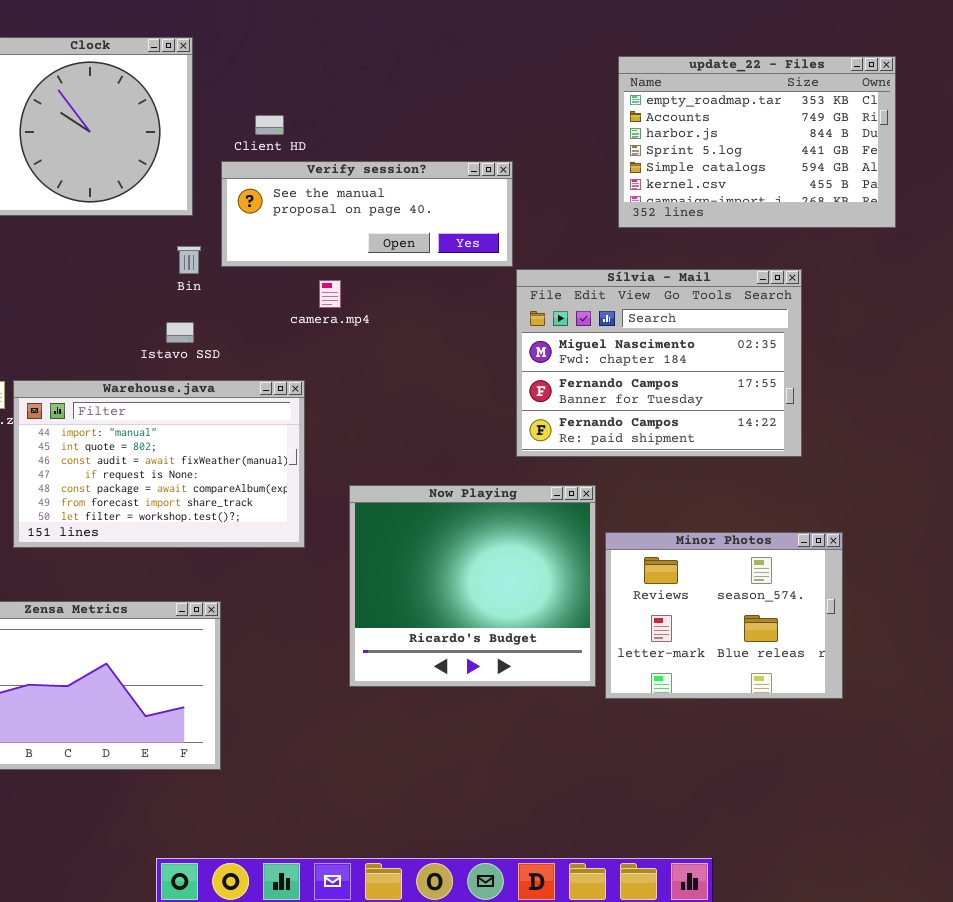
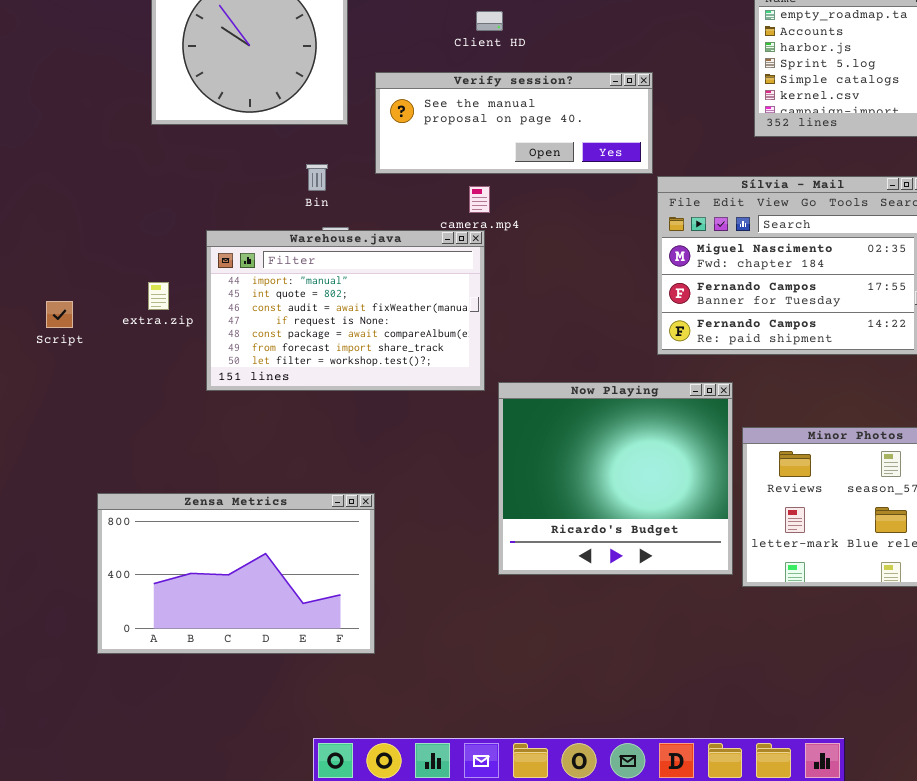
Client HD: [255,115,284,135] -> [476,11,503,31], moved
Bin: [177,246,201,274] -> [306,164,328,191], moved
Warehouse.java: [13,380,305,548] -> [206,230,485,391], moved

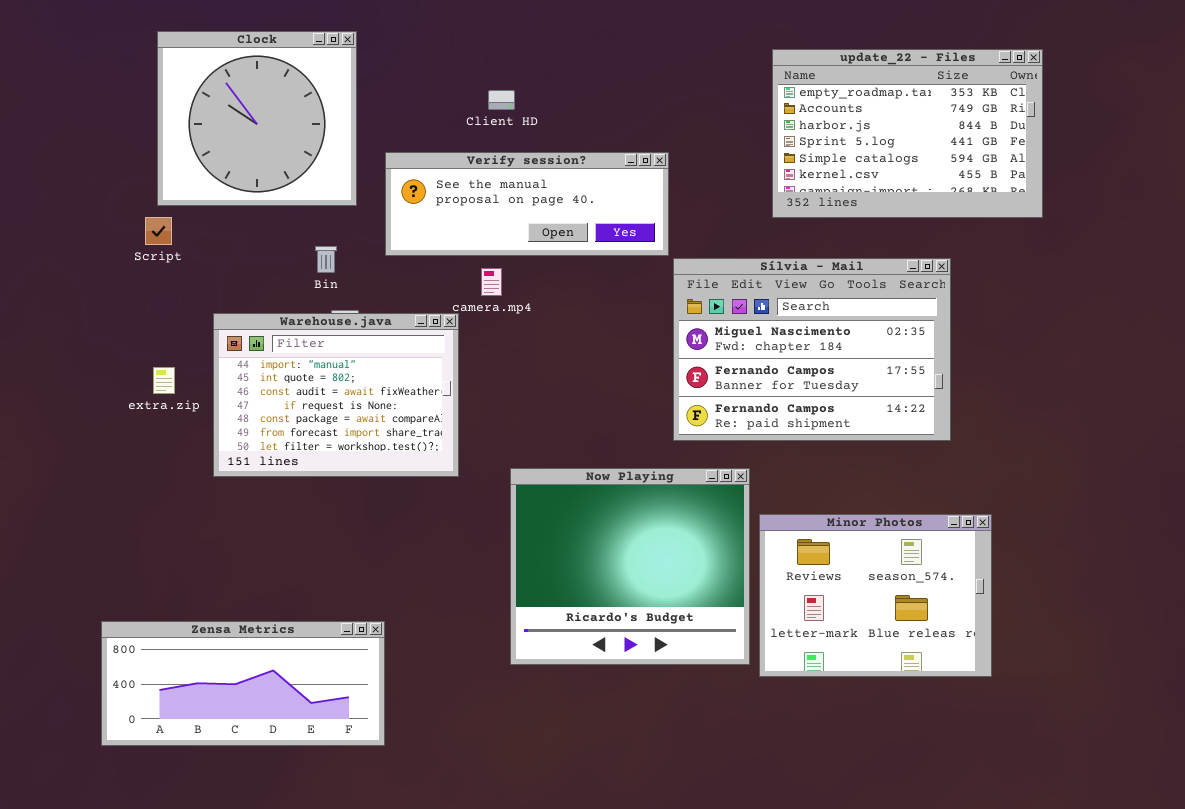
Warehouse.java: [206,230,485,391] -> [213,313,459,477], resized
Script: [46,301,73,328] -> [145,217,172,245], moved
Zensa Metrics: [97,493,375,654] -> [101,621,385,746], resized

